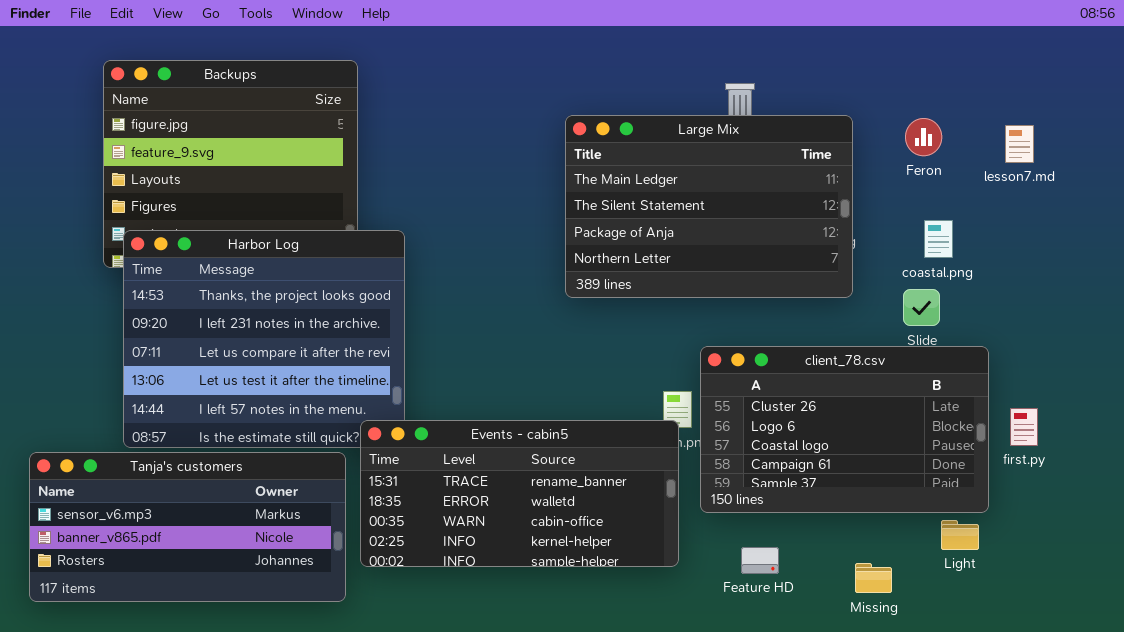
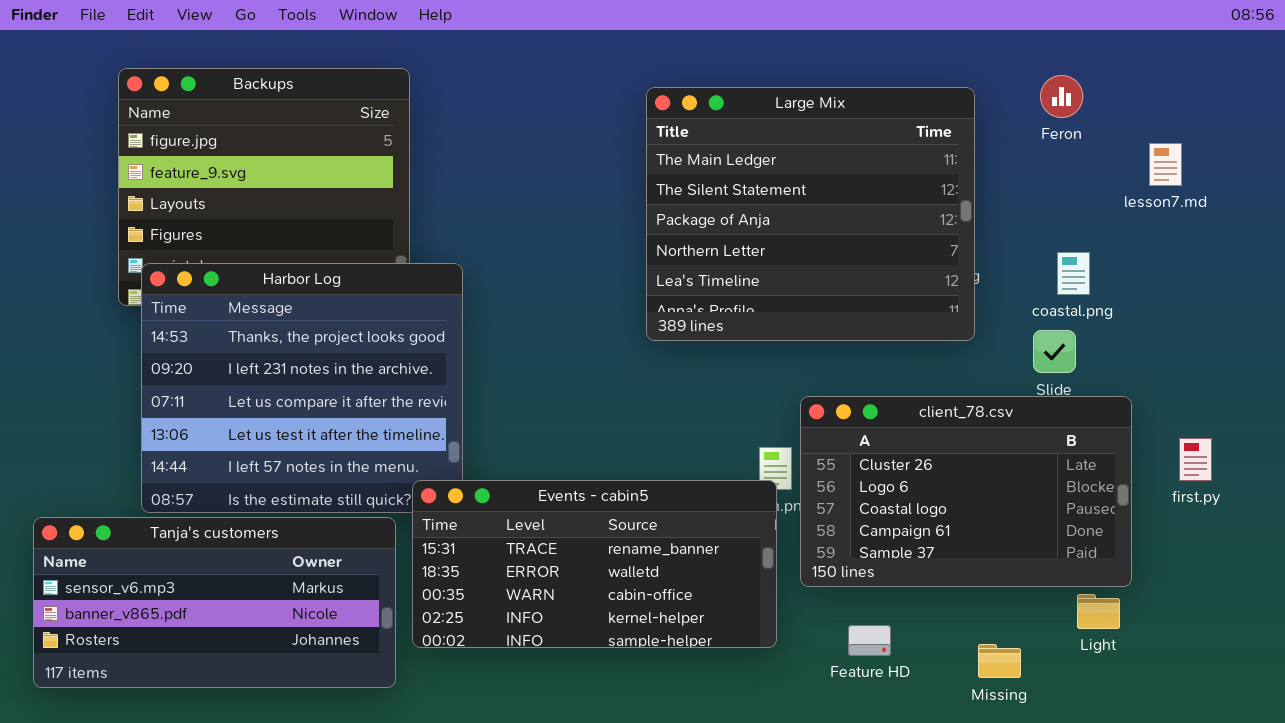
Large Mix: [565,115,853,298] -> [646,87,975,341], resized
Feron: [905,118,942,156] -> [1040,75,1083,118], moved
first.py: [1010,408,1038,446] -> [1179,438,1212,481], moved

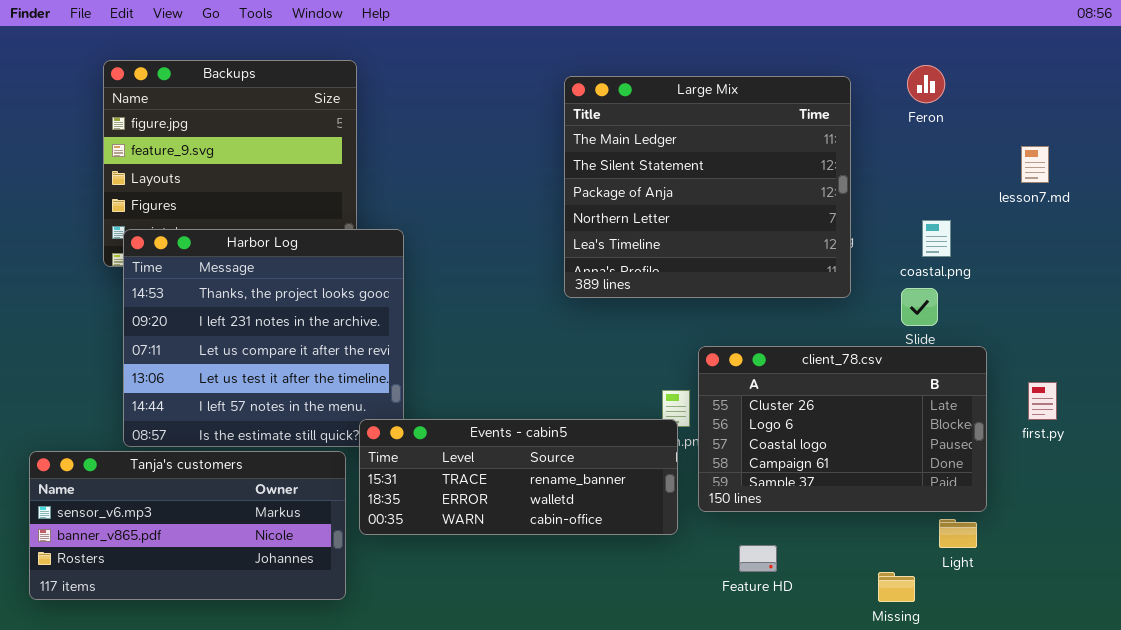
lesson7.md: [1149,143,1182,186] -> [1021,146,1049,183], moved
Events - cabin5: [412,480,777,648] -> [359,419,678,535], resized
Missing: [978,644,1021,678] -> [878,572,915,602], moved

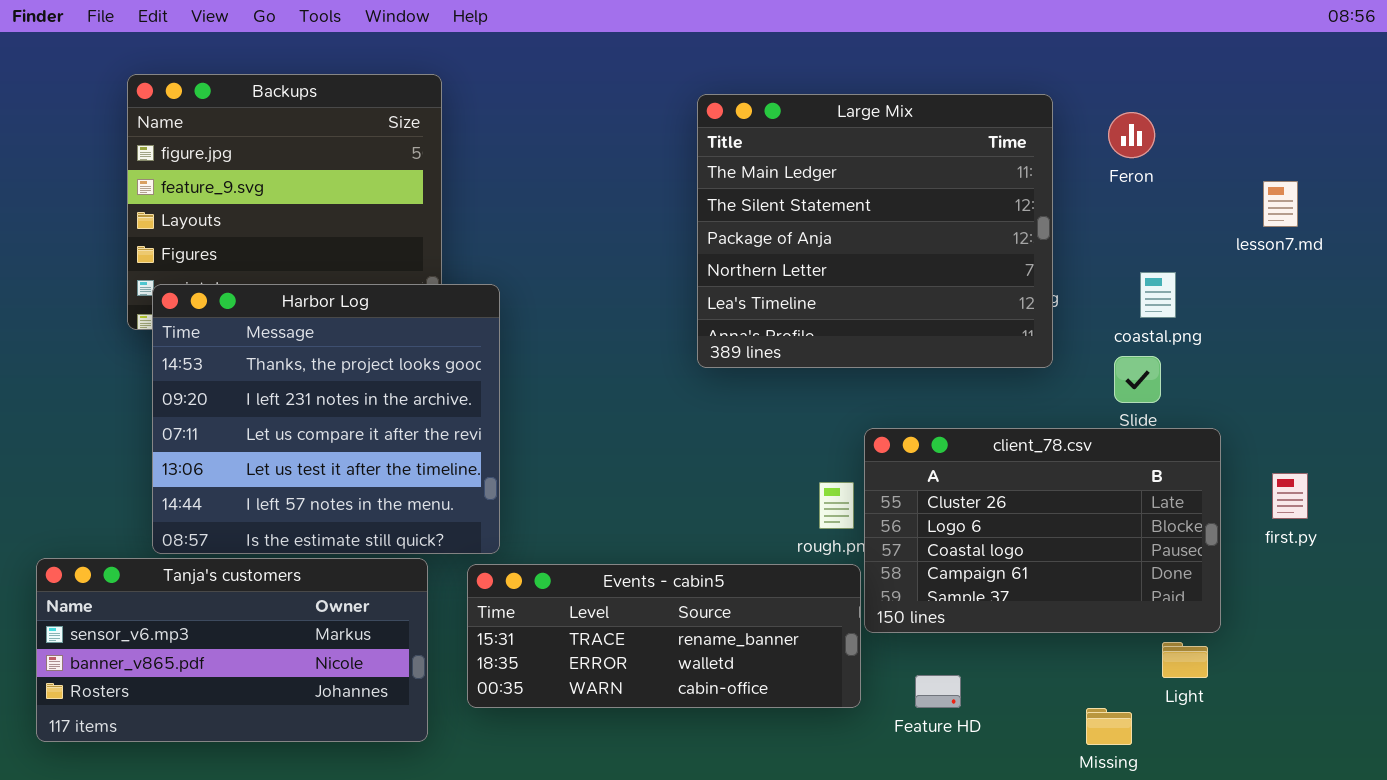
Feron: [907,65,945,103] -> [1108,112,1155,158], moved
Events - cabin5: [359,419,678,535] -> [467,564,861,708], moved

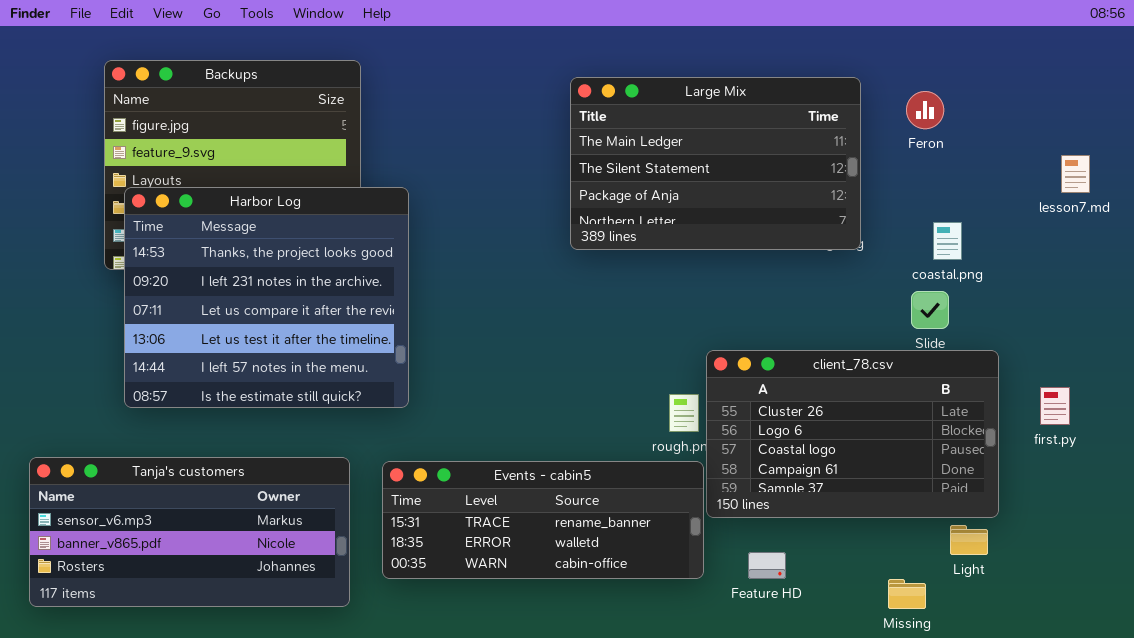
Large Mix: [697,94,1053,368] -> [570,77,861,250], resized
lesson7.md: [1263,181,1298,227] -> [1061,155,1090,193], moved
Harbor Log: [152,284,500,554] -> [124,187,409,408], moved

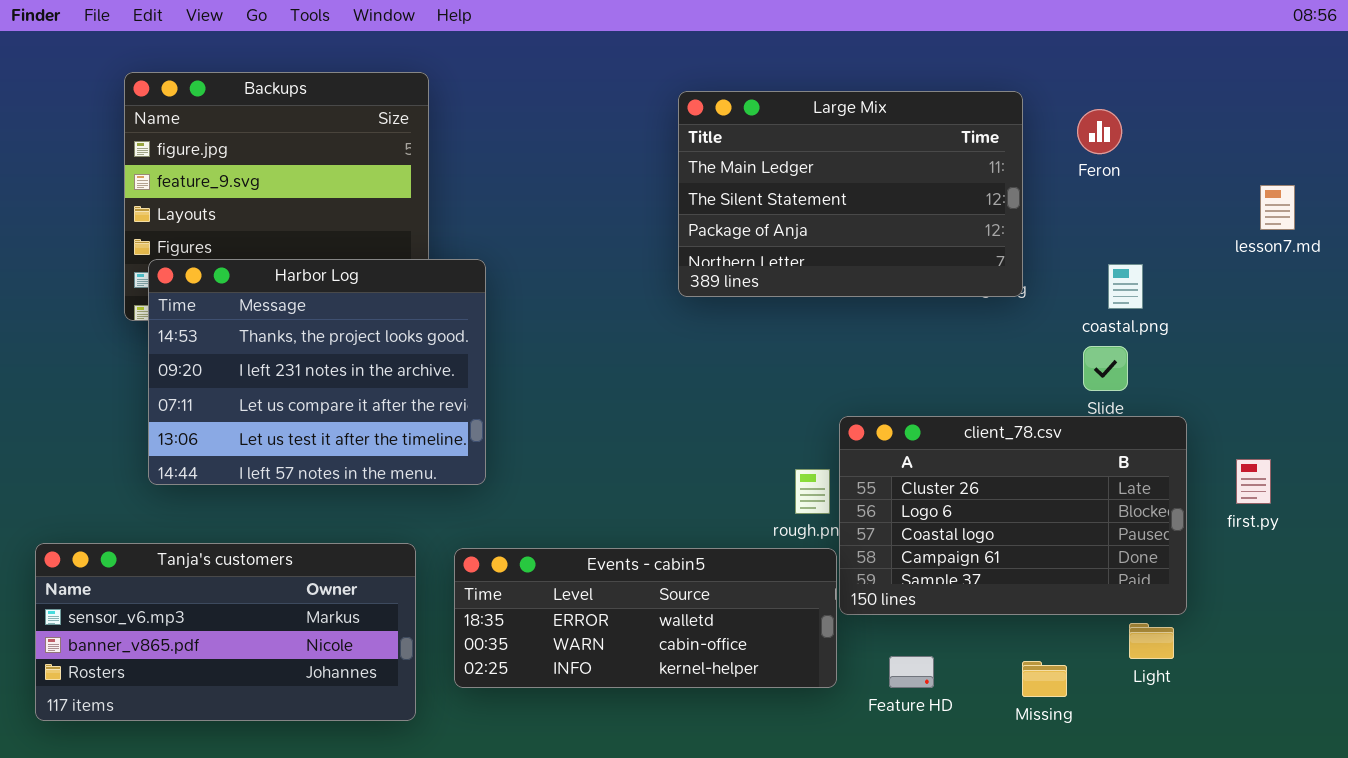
Harbor Log: [124,187,409,408] -> [148,259,486,485], resized
Events - cabin5: [382,461,704,579] -> [454,548,837,688], scrolled down 1 row
Missing: [888,579,926,609] -> [1022,661,1067,697], moved

